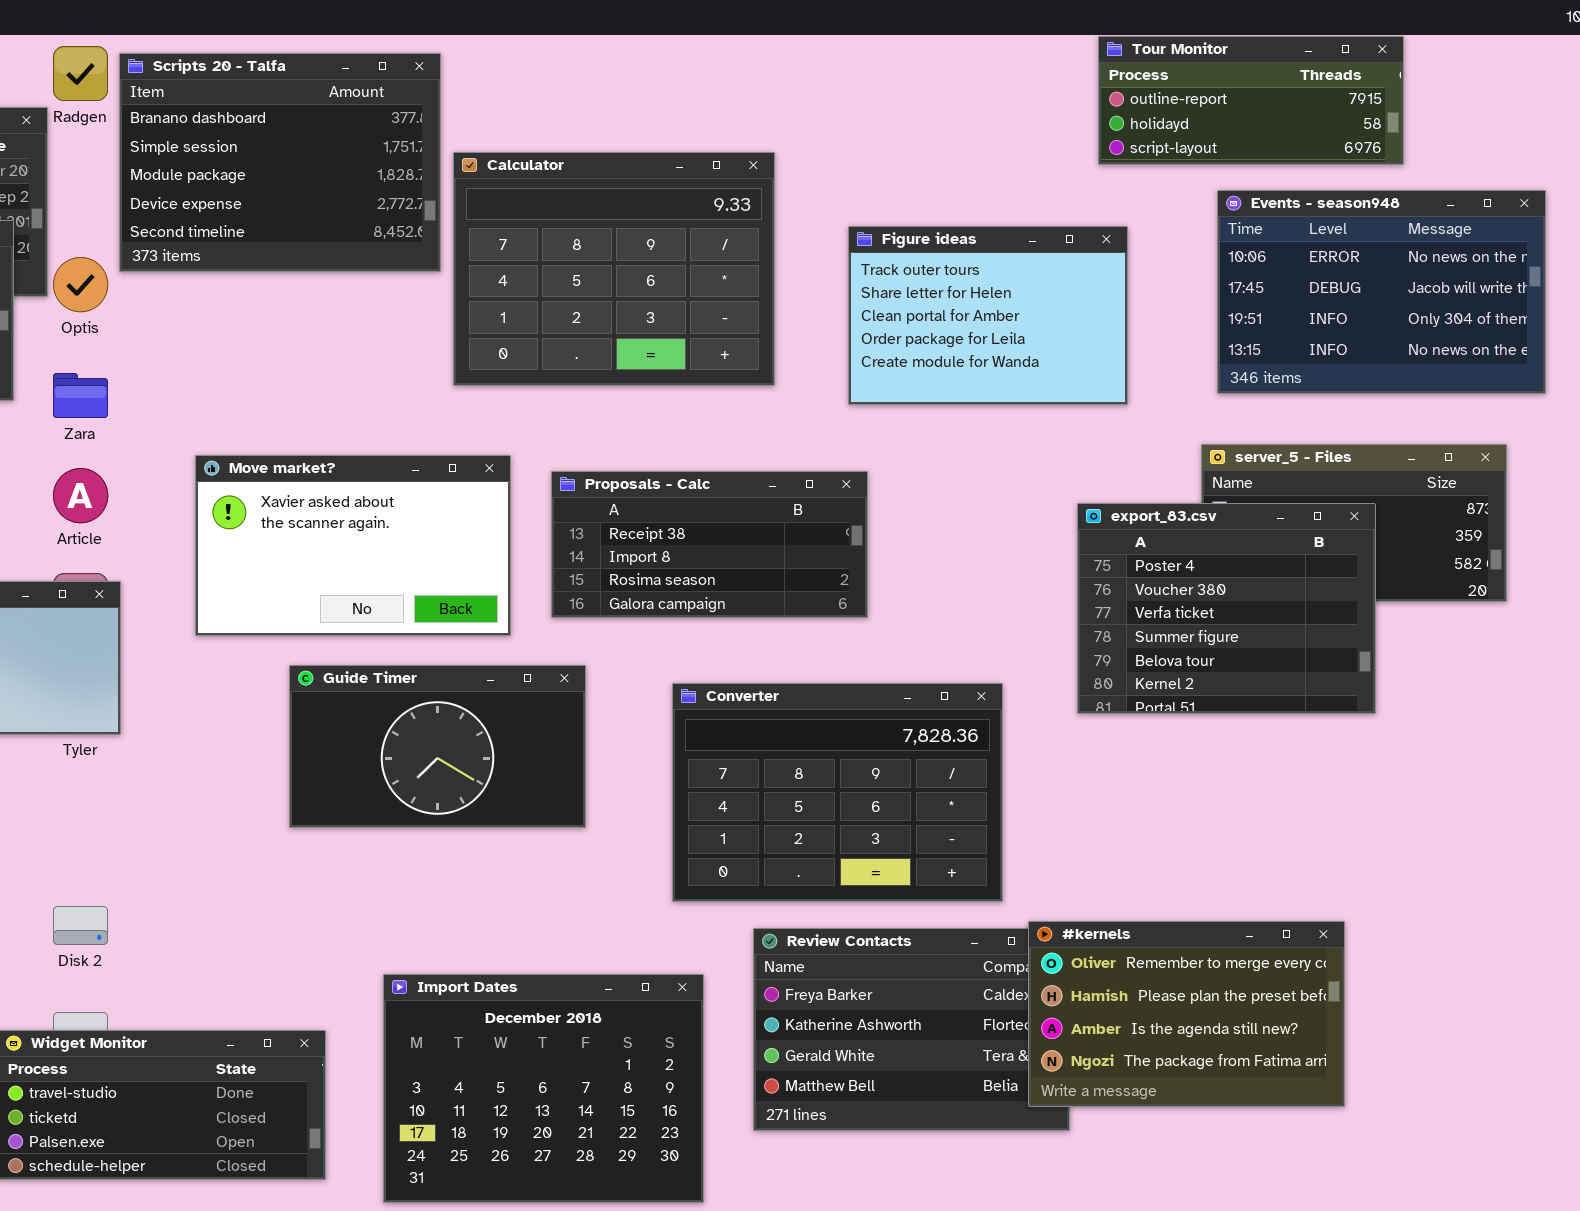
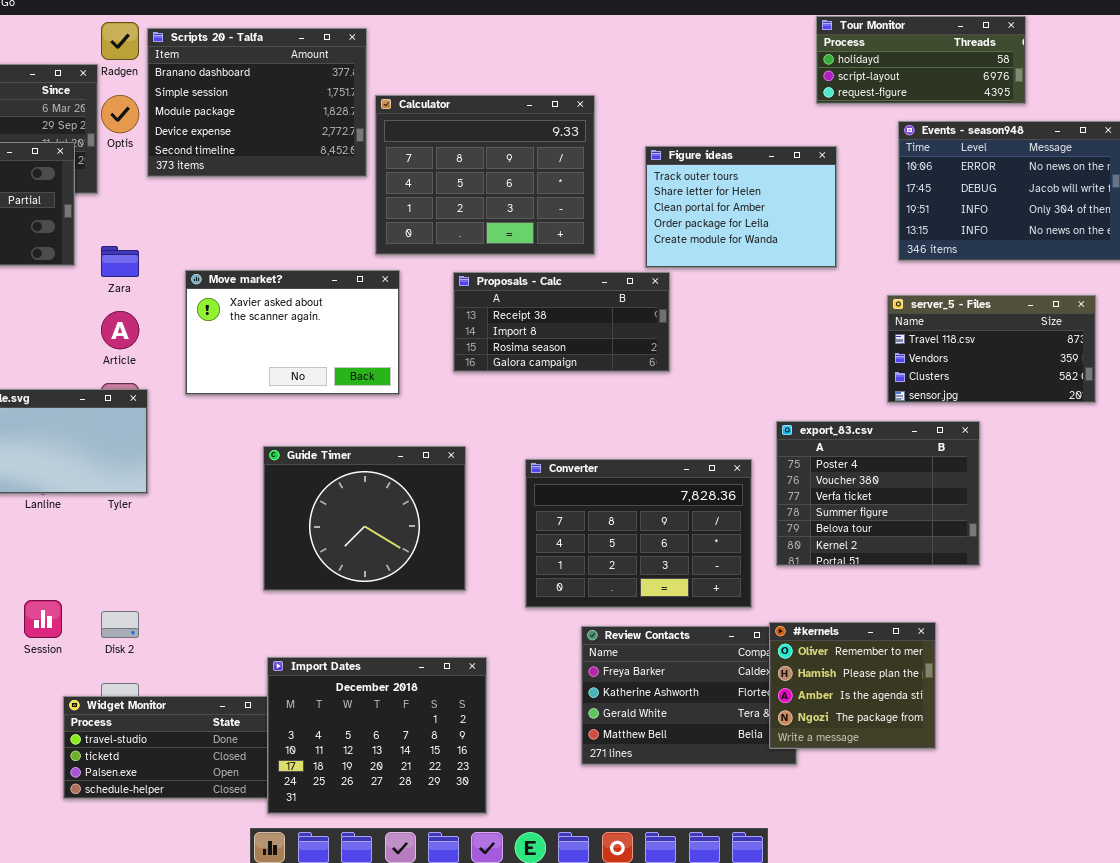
Tour Monitor: [1098,36,1404,165] -> [816,16,1026,104], scrolled down 1 row
Optis: [53,257,108,312] -> [101,95,139,133], moved
Move market?: [195,455,511,636] -> [185,270,400,395], moved
Proposals - Calc: [551,471,868,618] -> [453,272,670,372], moved
export_83.csv: [1077,503,1376,714] -> [776,421,980,566], moved
Guide Timer: [289,665,586,828] -> [263,446,466,591], resized
#kernels: [1028,921,1345,1107] -> [769,622,936,749], resized
Import Dates: [383,974,704,1203] -> [267,657,487,814], moved

